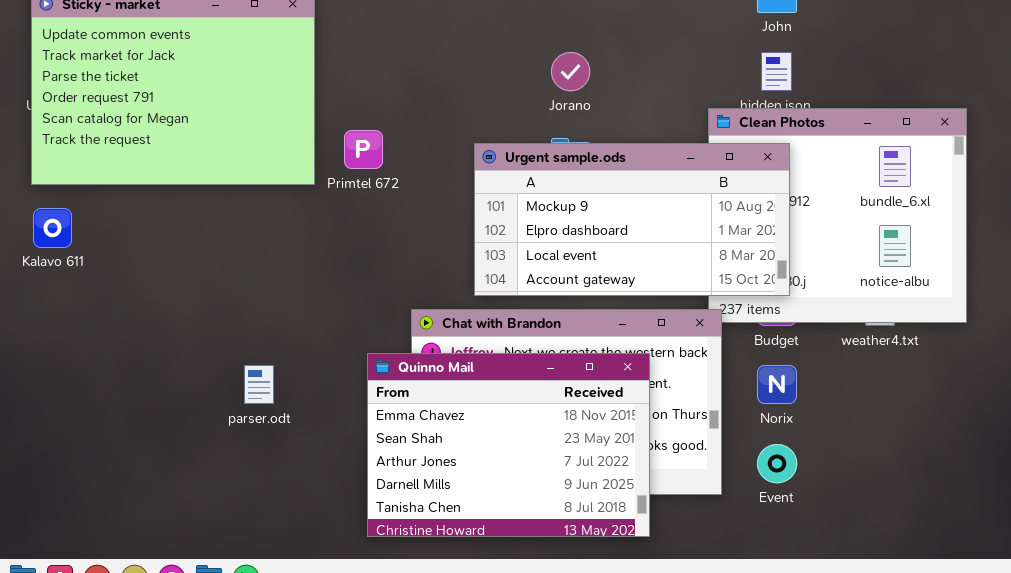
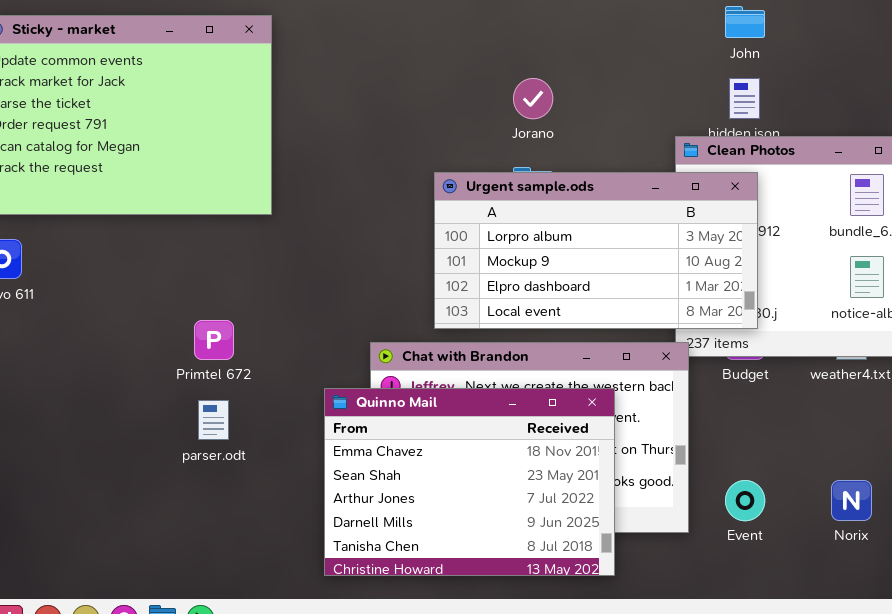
Primtel 672: [344,130,383,169] -> [194,320,234,360], moved
Urgent sample.ods: [474,143,790,296] -> [434,172,758,329], scrolled up 1 row
Norix: [757,365,797,404] -> [831,480,872,521], moved

